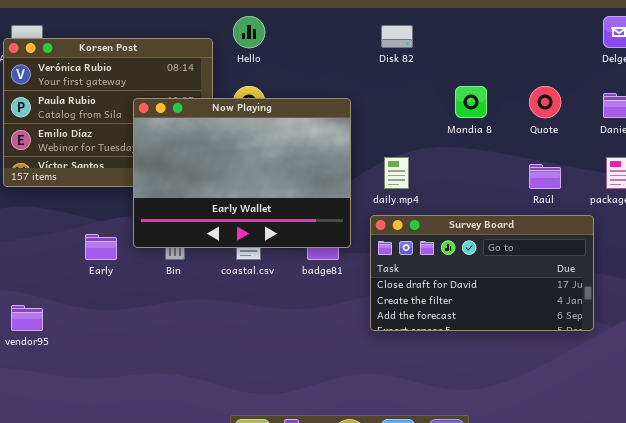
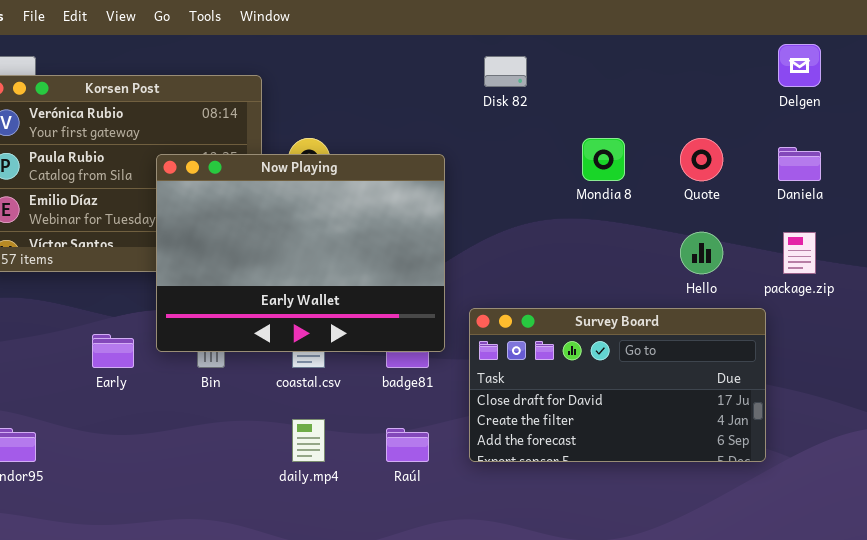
Hello: [233,16,265,48] -> [680,232,723,274], moved
daily.mp4: [384,157,409,189] -> [292,419,325,462], moved
Raúl: [529,164,561,189] -> [386,428,429,462], moved

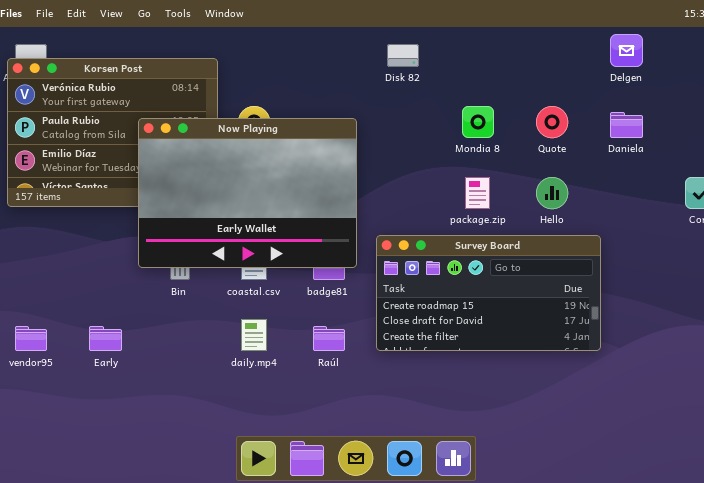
package.zip: [783,232,816,274] -> [465,177,490,209], moved
Survey Board: [469,308,766,462] -> [376,235,601,351], scrolled up 1 row
Early: [92,334,134,368] -> [89,326,122,351], moved

